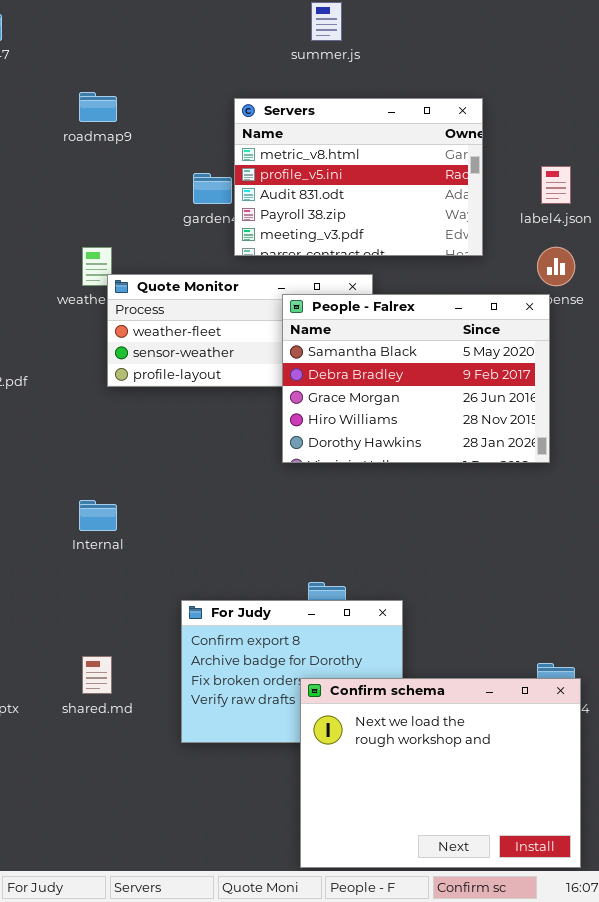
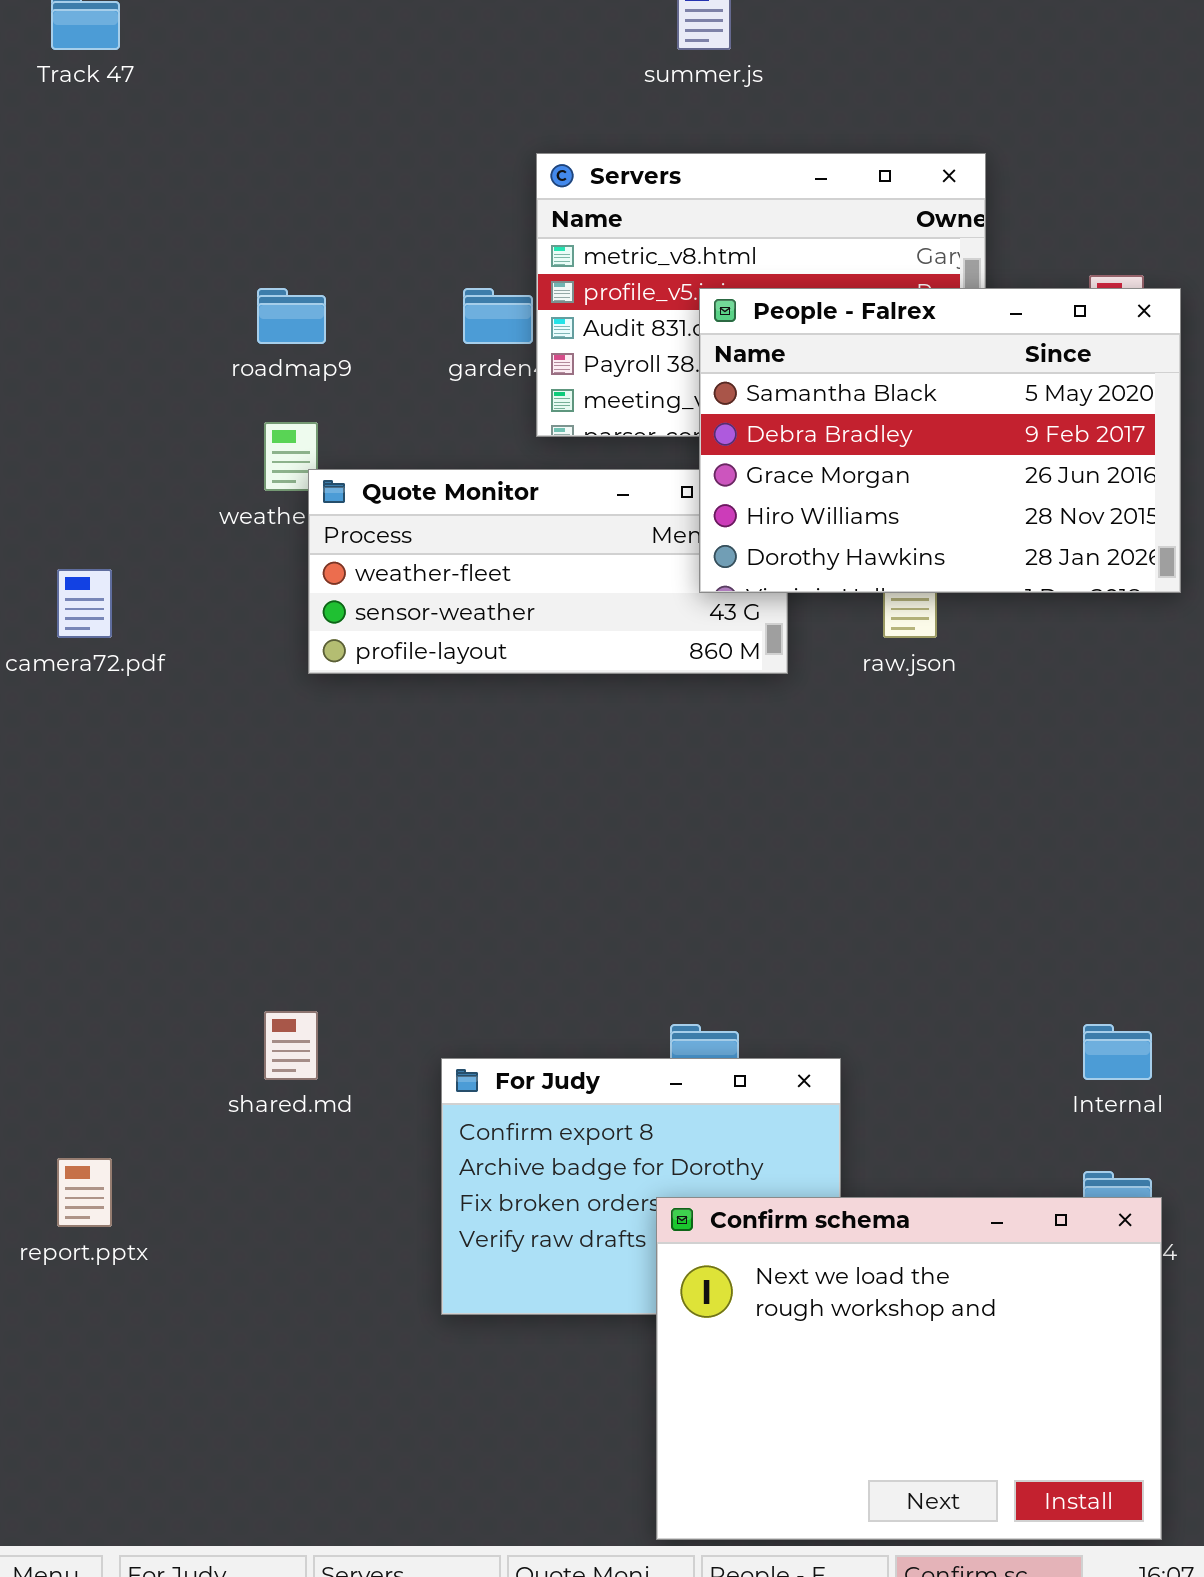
roadmap9: [79,92,117,122] -> [257,288,326,344], moved
People - Falrex: [282,294,550,463] -> [699,288,1181,593], moved
Internal: [79,500,117,531] -> [1083,1024,1152,1080], moved
shared.md: [82,656,112,694] -> [264,1011,318,1080], moved

